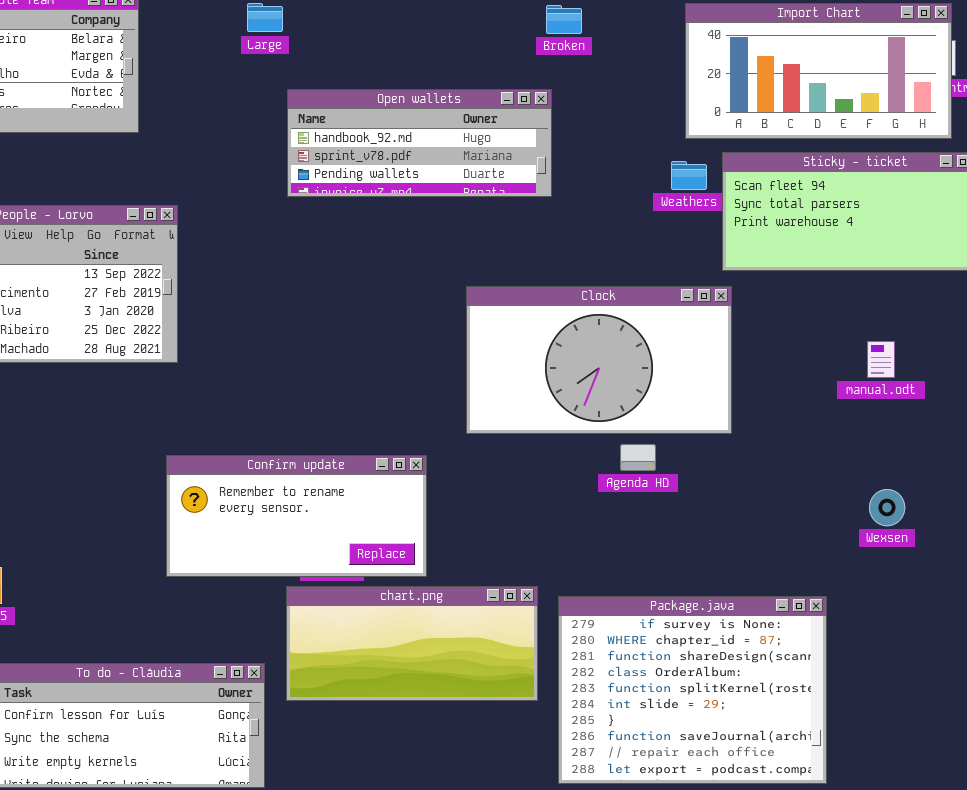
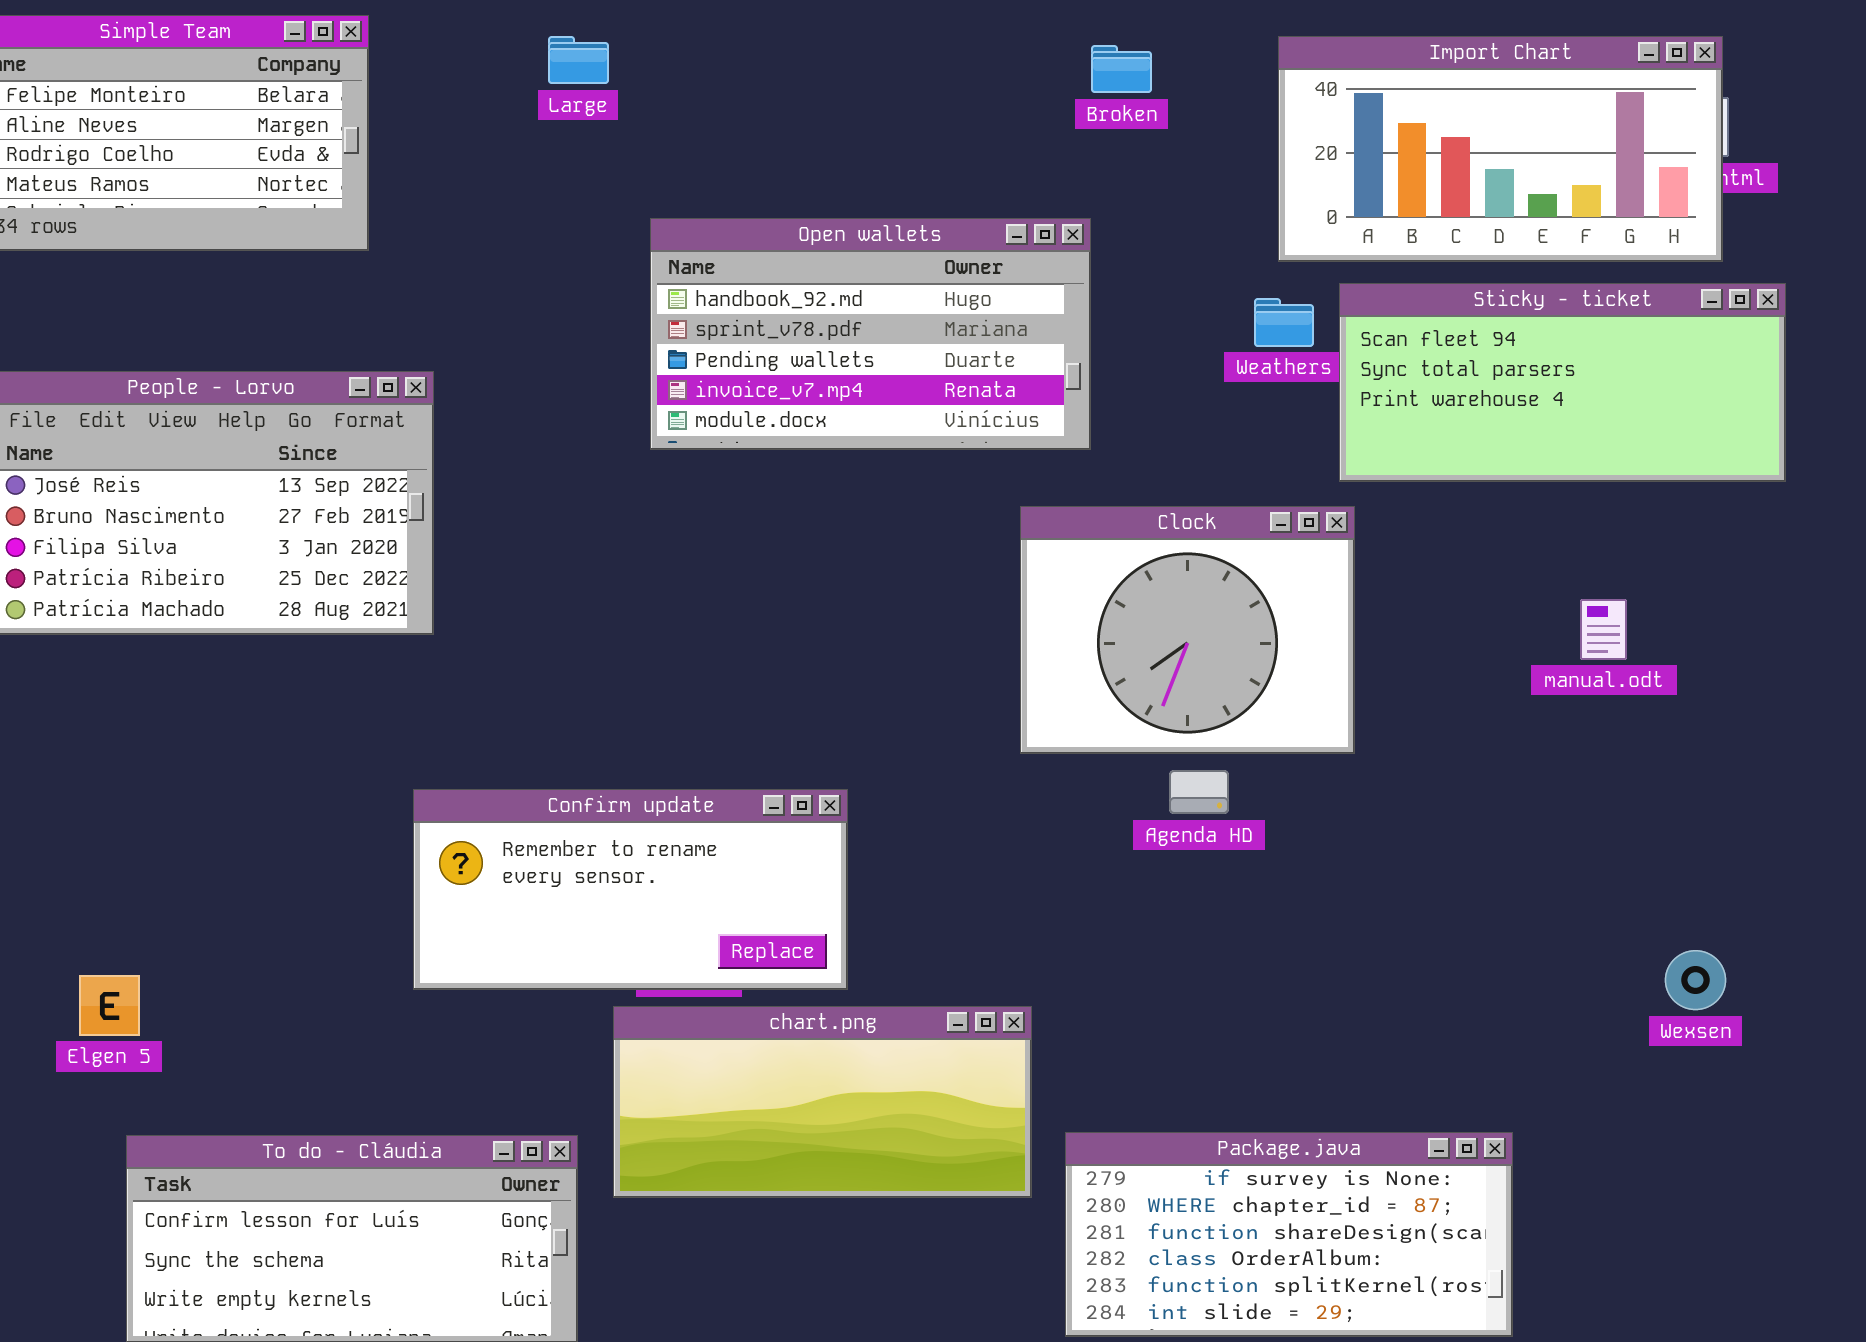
Broken: [546,5,582,34] -> [1091,45,1152,93], moved
Open wallets: [287,89,552,197] -> [650,218,1091,450], moved, resized
Clock: [466,286,732,434] -> [1020,506,1355,754], resized
Wexsen: [869,489,905,526] -> [1665,950,1726,1010], moved
Package.java: [558,596,827,784] -> [1065,1132,1513,1337], resized

